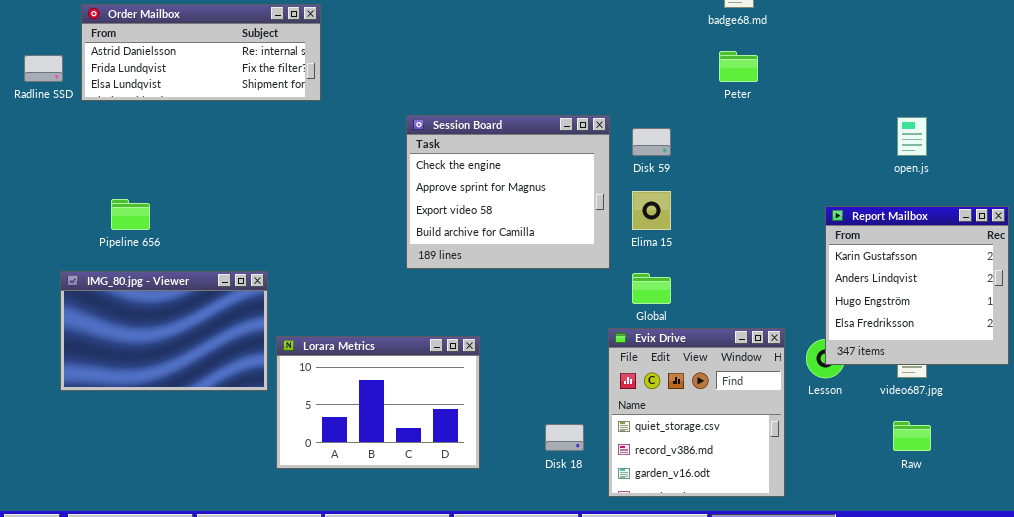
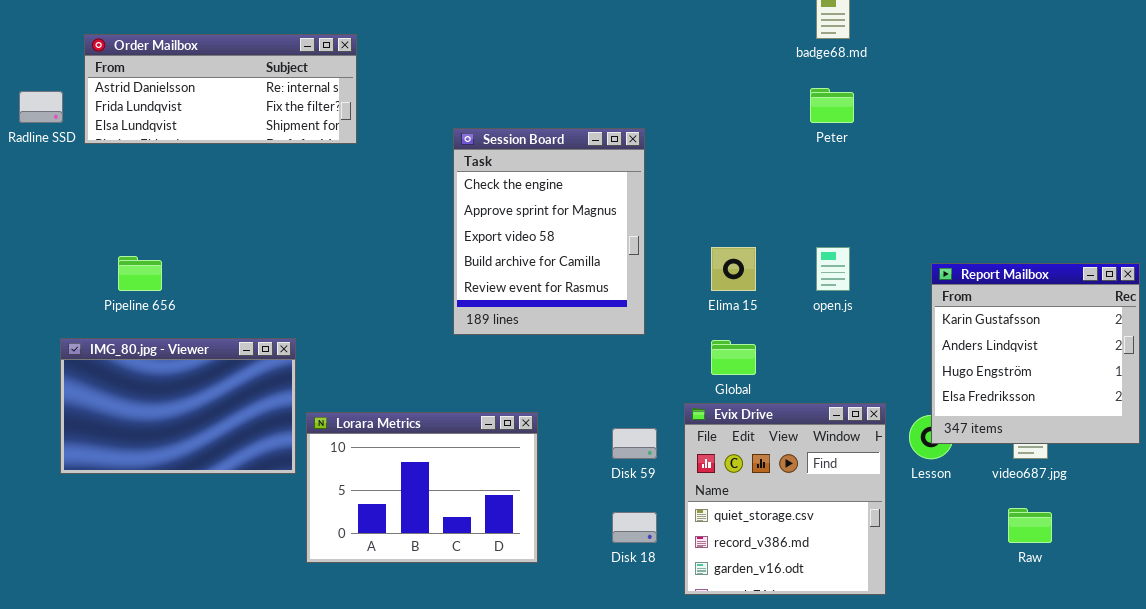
Session Board: [406,115,610,269] -> [453,128,645,335], resized
open.js: [897,117,927,156] -> [816,247,850,291], moved
Disk 59: [632,128,671,156] -> [612,428,657,459], moved

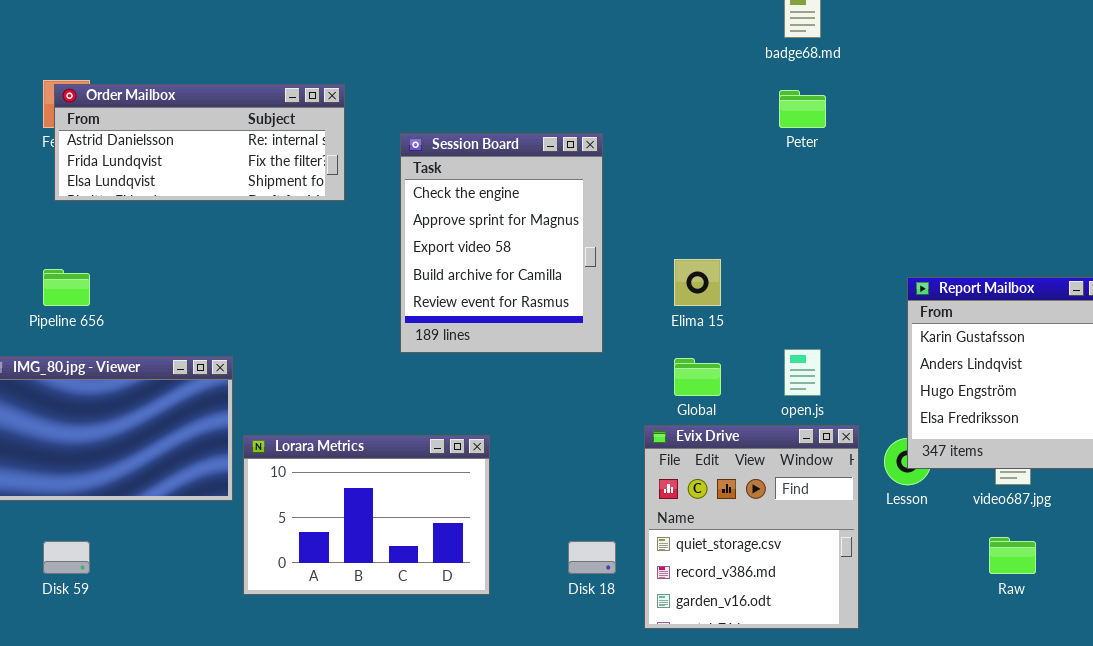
Order Mailbox: [84,34,357,144] -> [54,84,345,201], moved
open.js: [816,247,850,291] -> [784,349,821,396], moved
Disk 59: [612,428,657,459] -> [43,541,90,574], moved

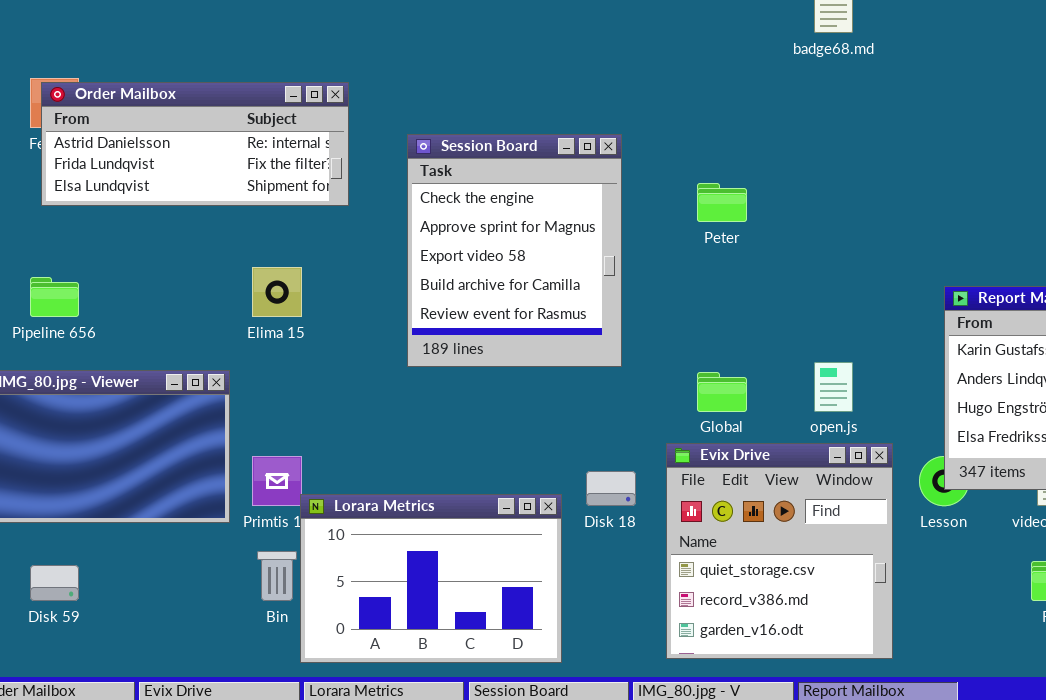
Peter: [779,90,826,128] -> [697,183,747,222], moved
Elima 15: [674,259,721,306] -> [252,267,302,317], moved
Lorara Metrics: [243,435,490,595] -> [300,494,562,663], moved
Disk 18: [568,541,616,574] -> [586,471,636,506], moved

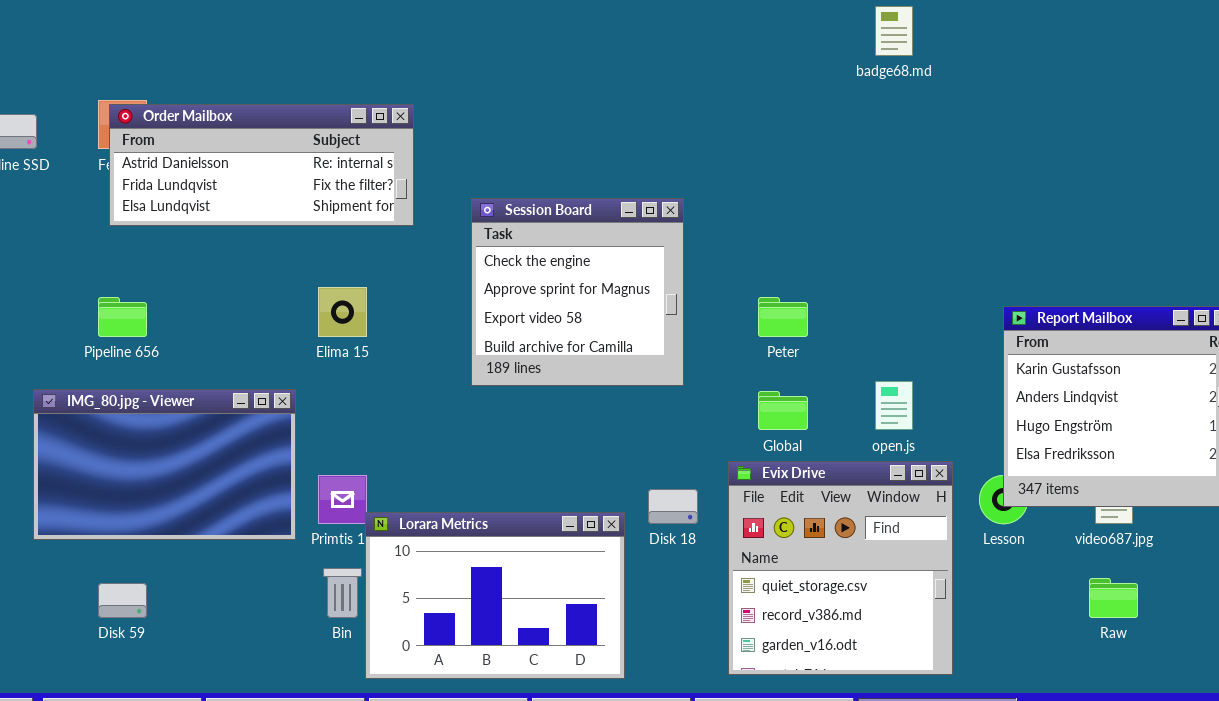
Session Board: [407,134,622,367] -> [471,198,684,386], resized
Peter: [697,183,747,222] -> [758,297,808,337], moved

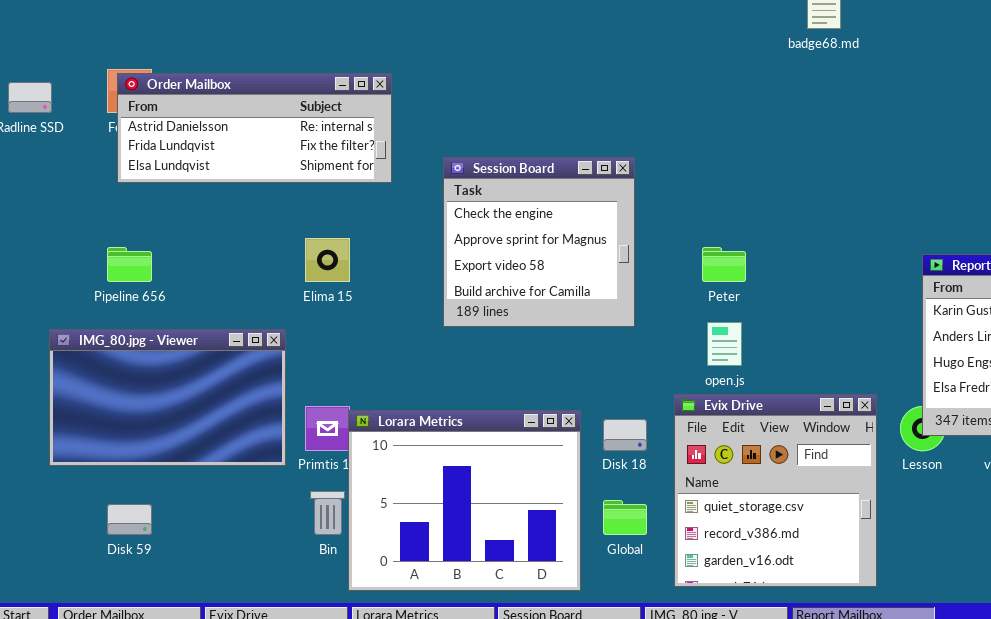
open.js: [875,381,913,430] -> [707,322,742,366], moved
Global: [758,391,808,430] -> [603,500,647,535], moved
Lorara Metrics: [365,512,625,679] -> [348,410,581,591], resized

